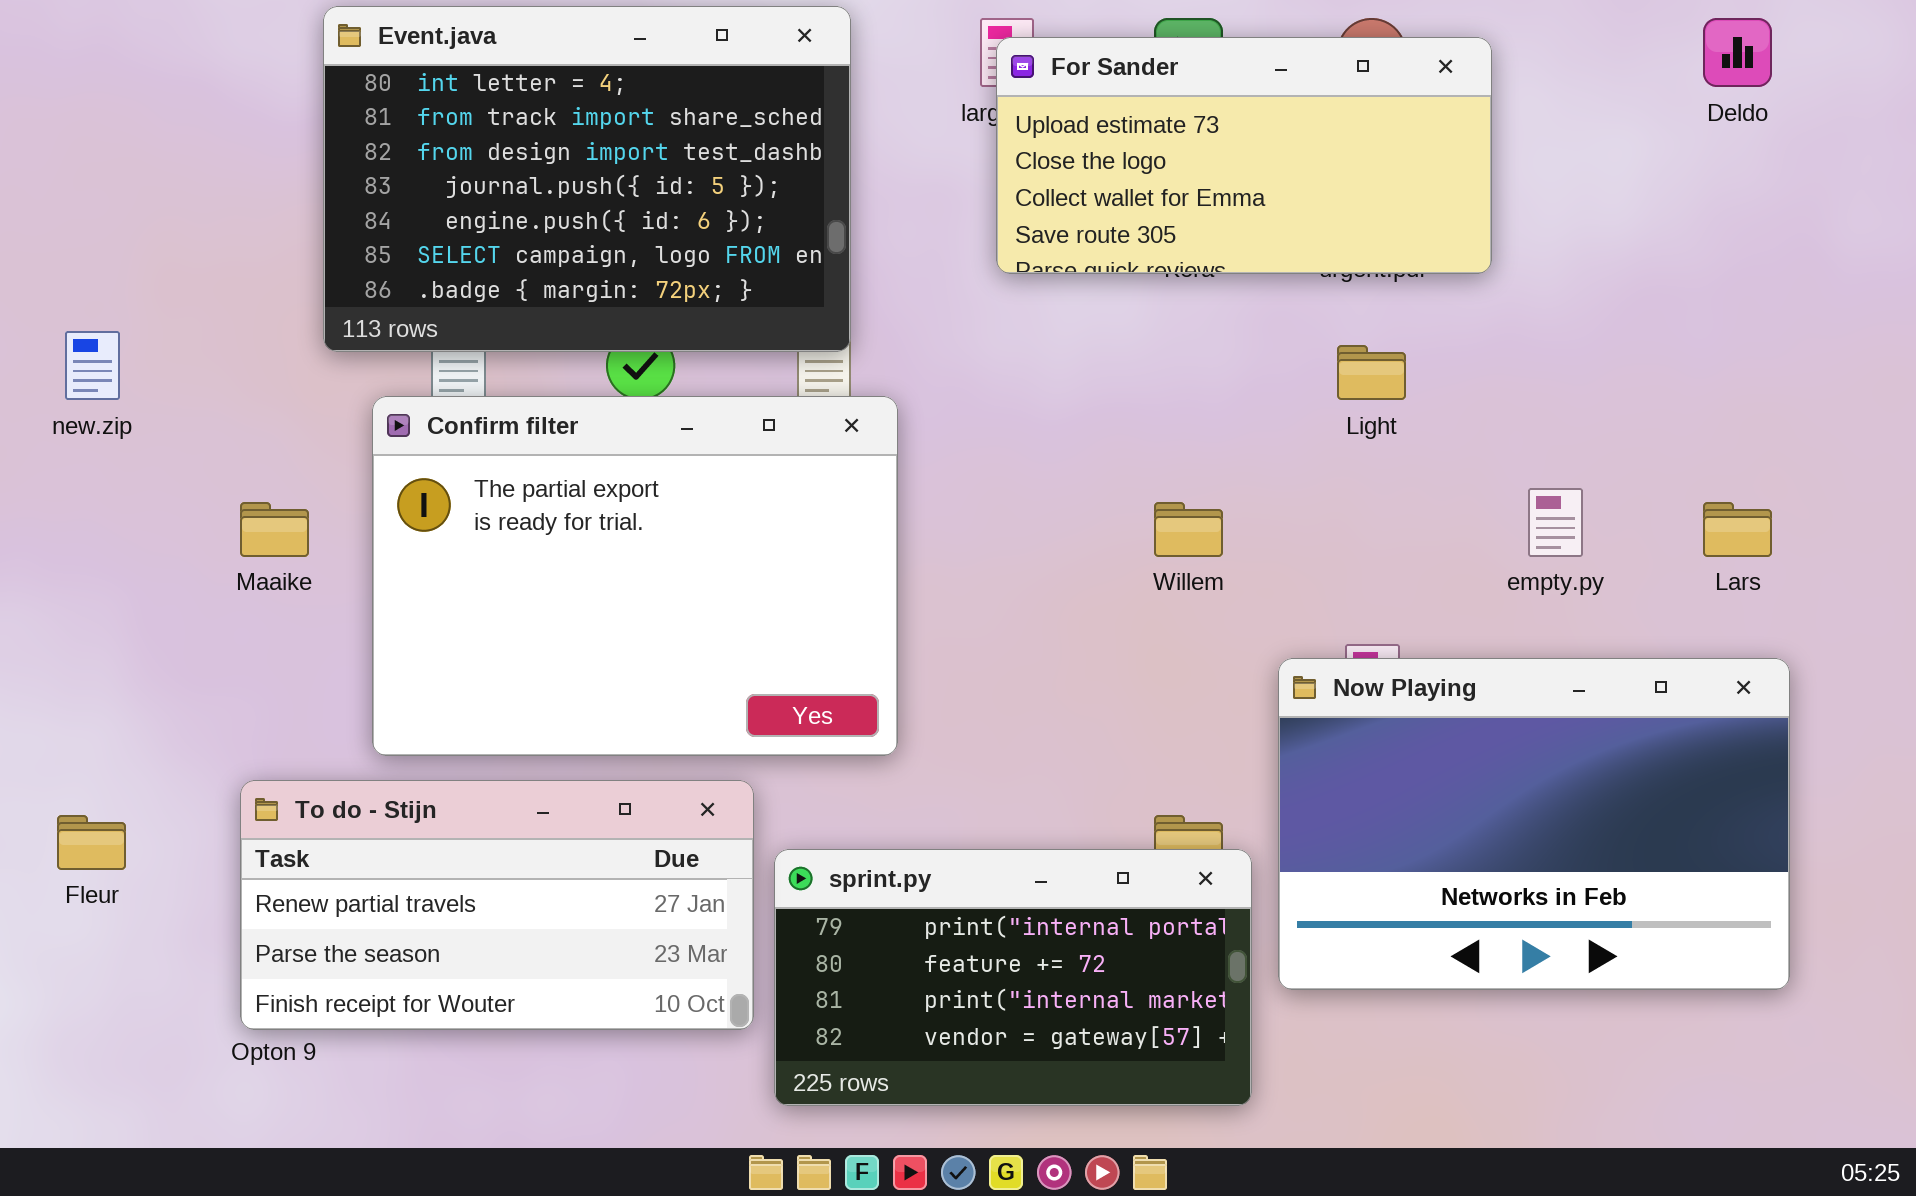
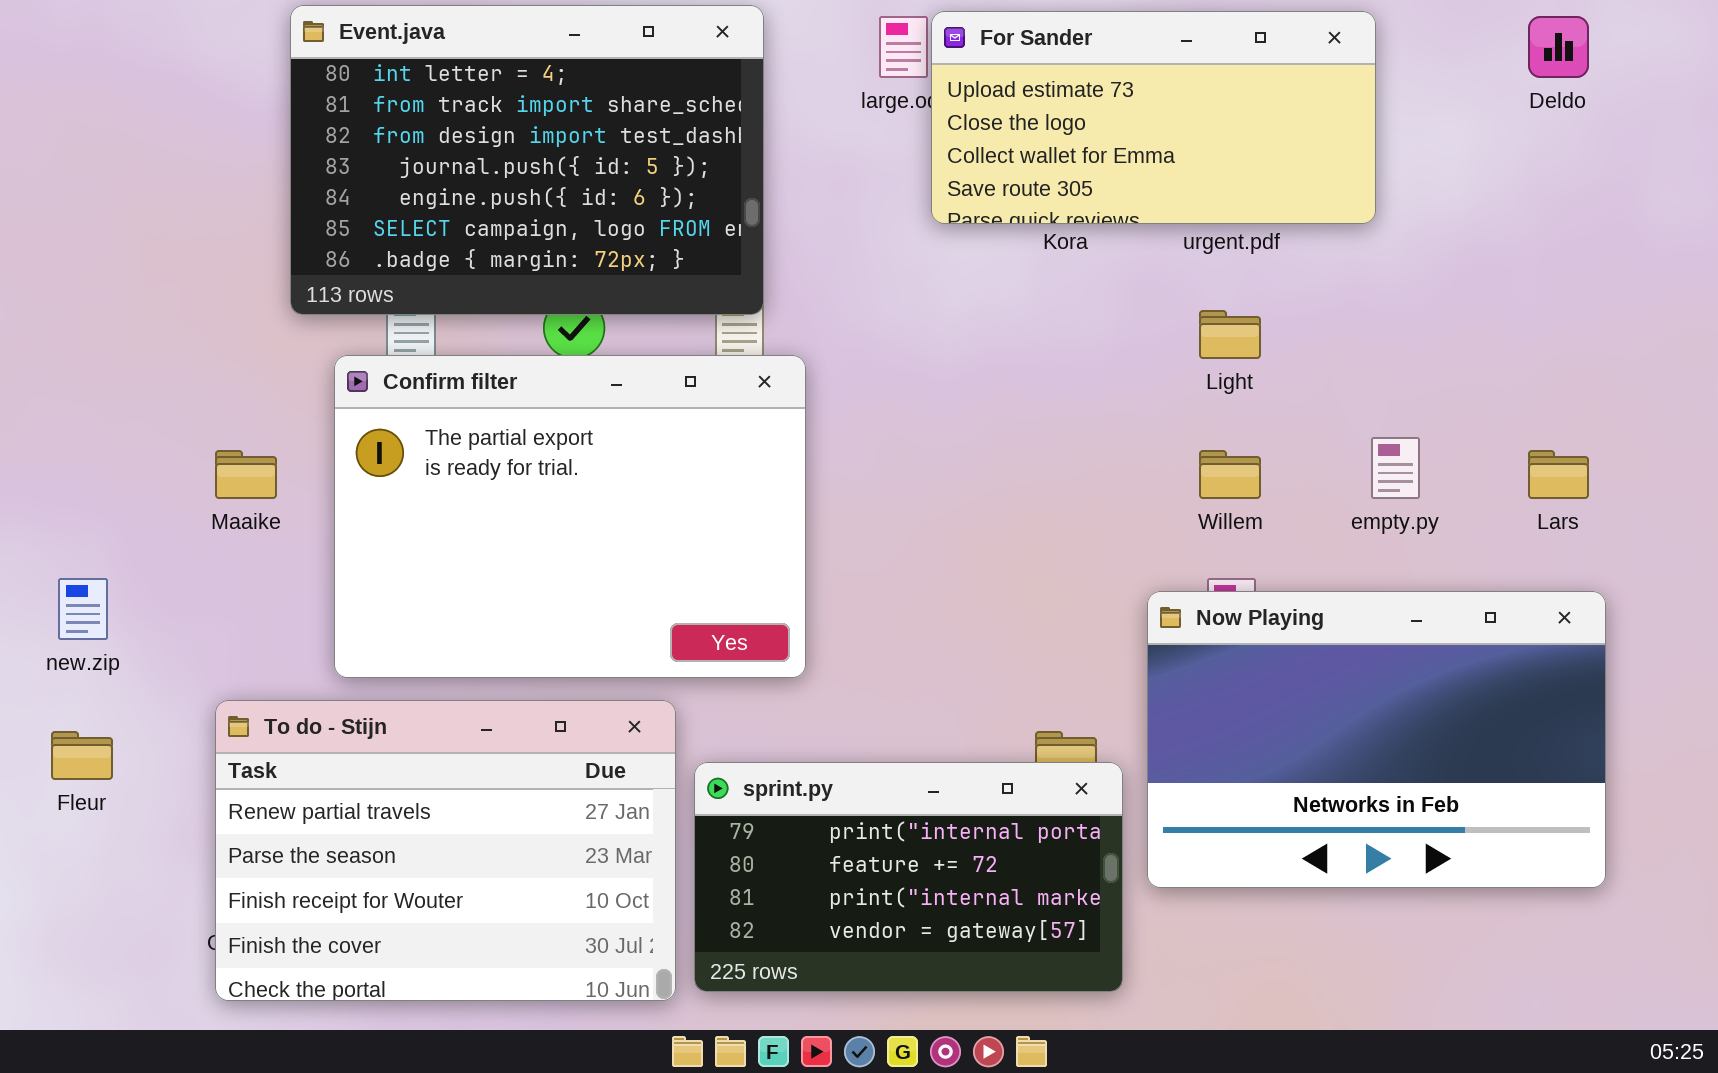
For Sander: [996,37,1492,274] -> [931,11,1376,224], moved
new.zip: [65,331,120,400] -> [58,578,108,640], moved
Willem: [1154,502,1223,557] -> [1199,450,1261,499], moved
To do - Stijn: [240,780,754,1030] -> [215,700,676,1001], resized

